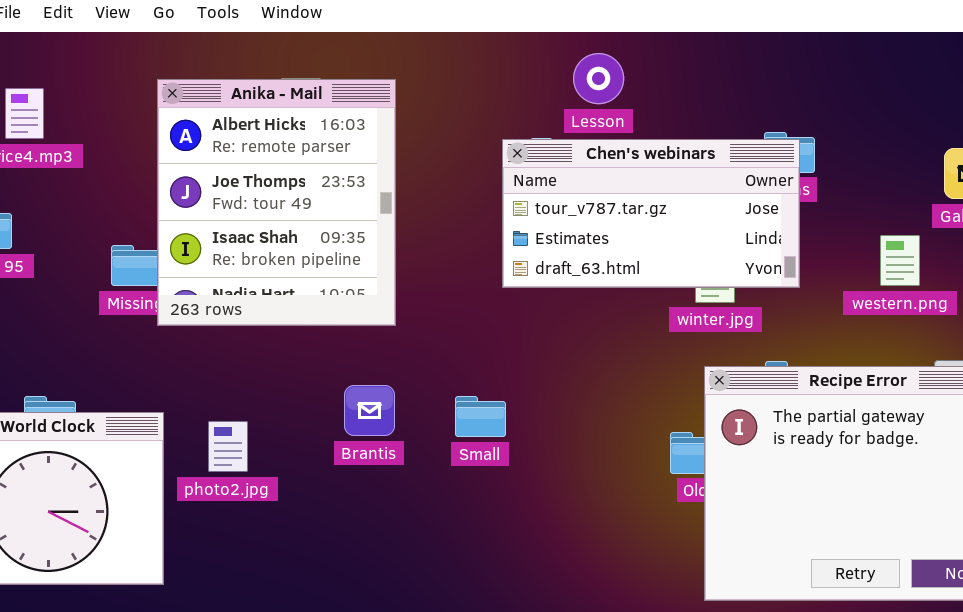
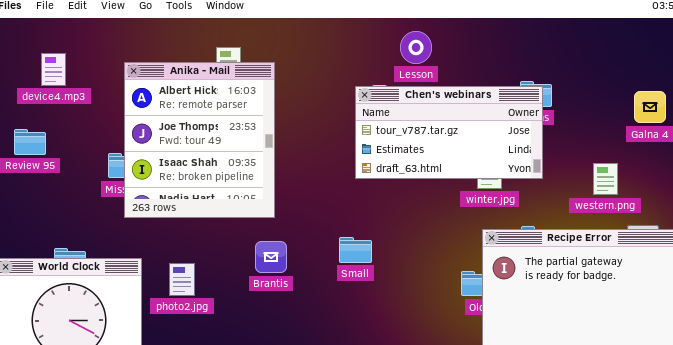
Anika - Mail: [157,79,396,326] -> [124,62,275,218], moved
western.png: [880,235,920,286] -> [593,163,618,195], moved
Small: [455,396,506,437] -> [339,237,372,263], moved

